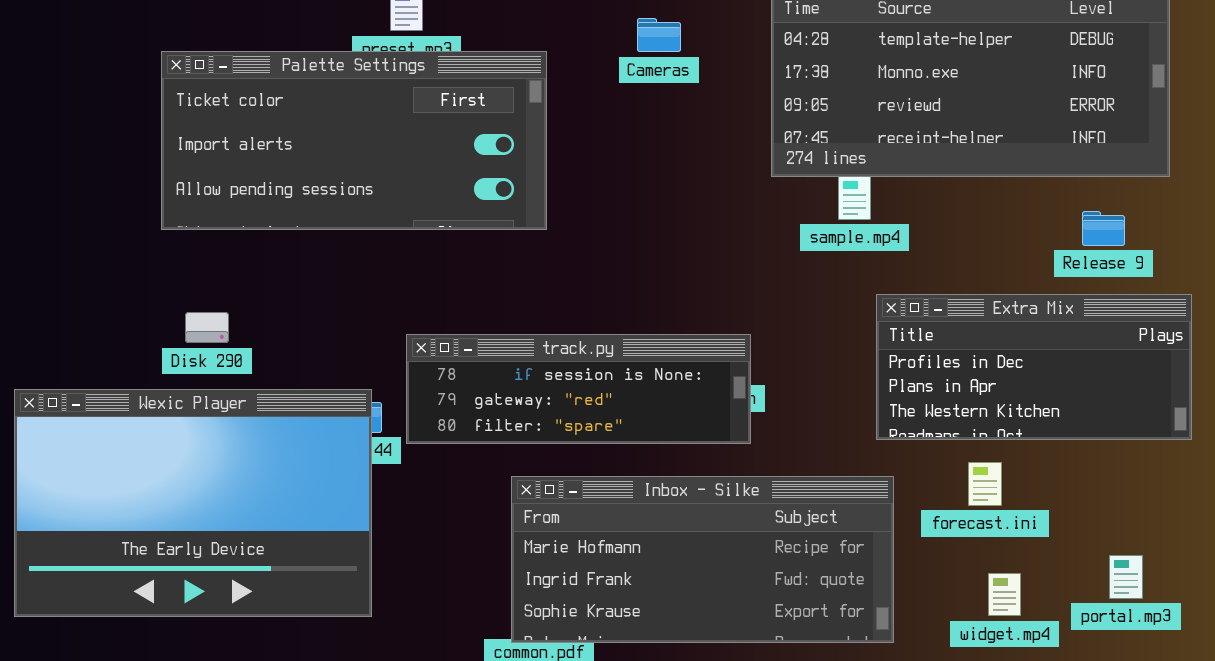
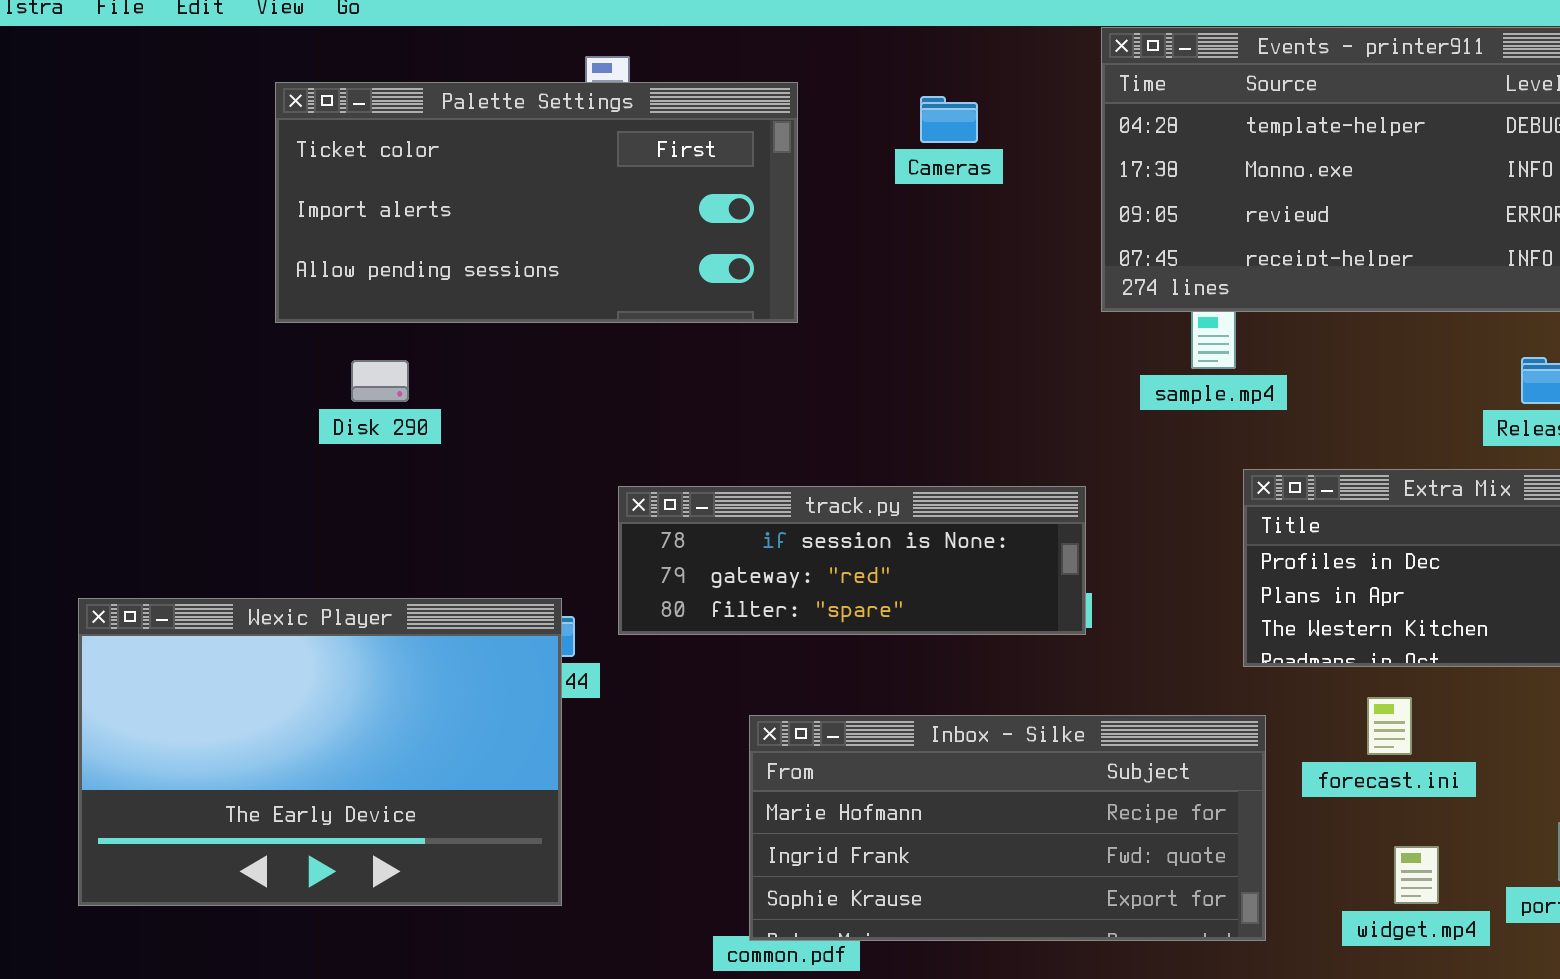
Palette Settings: [161,51,547,230] -> [275,82,798,323], moved
Disk 290: [185,312,229,343] -> [351,360,409,402], moved
track.py: [406,334,751,444] -> [618,486,1086,635], moved

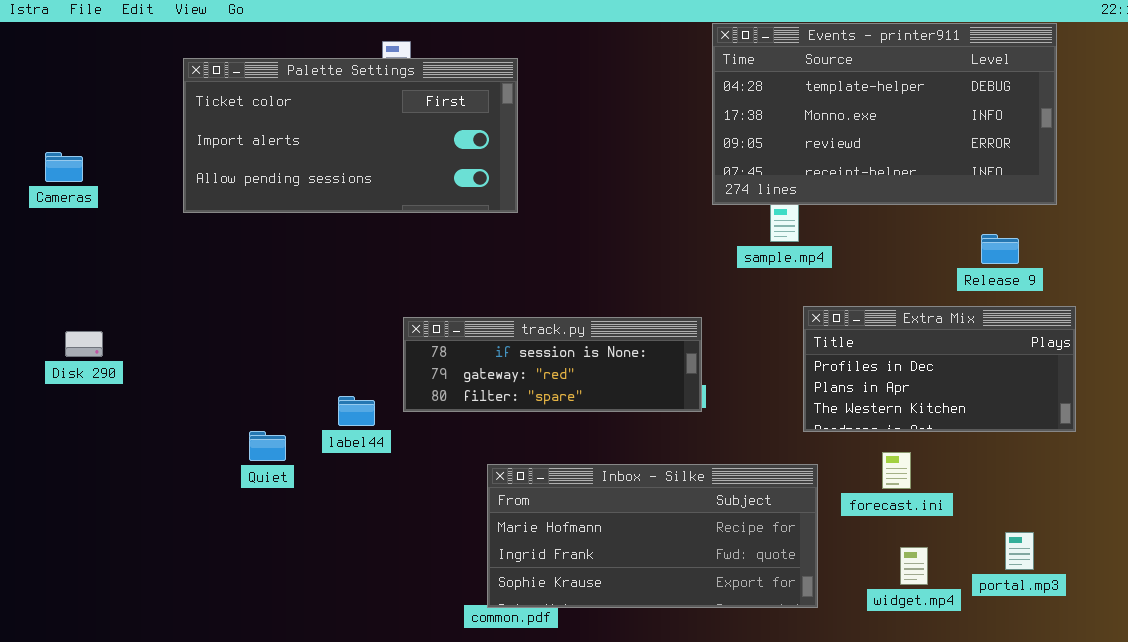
Cameras: [920,96,978,143] -> [45,152,83,182], moved
Disk 290: [351,360,409,402] -> [65,331,103,357], moved
Wexic Player: [78,598,562,906] -> none, closed

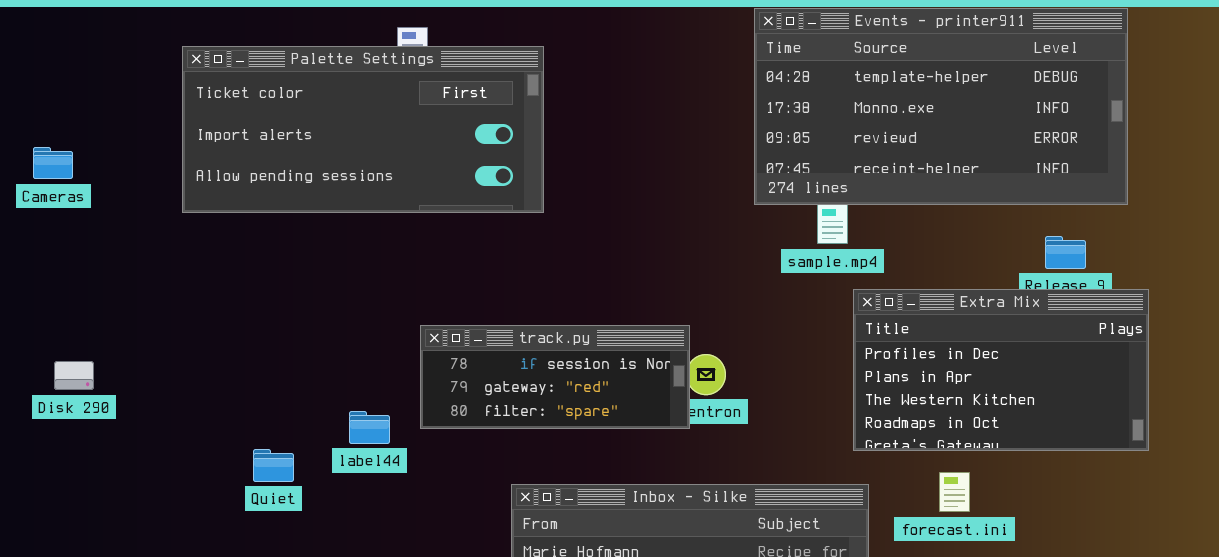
Extra Mix: [803,306,1076,432] -> [853,289,1149,451], resized
track.py: [403,317,702,412] -> [420,325,690,429], resized
Disk 290: [65,331,103,357] -> [54,361,94,390], moved

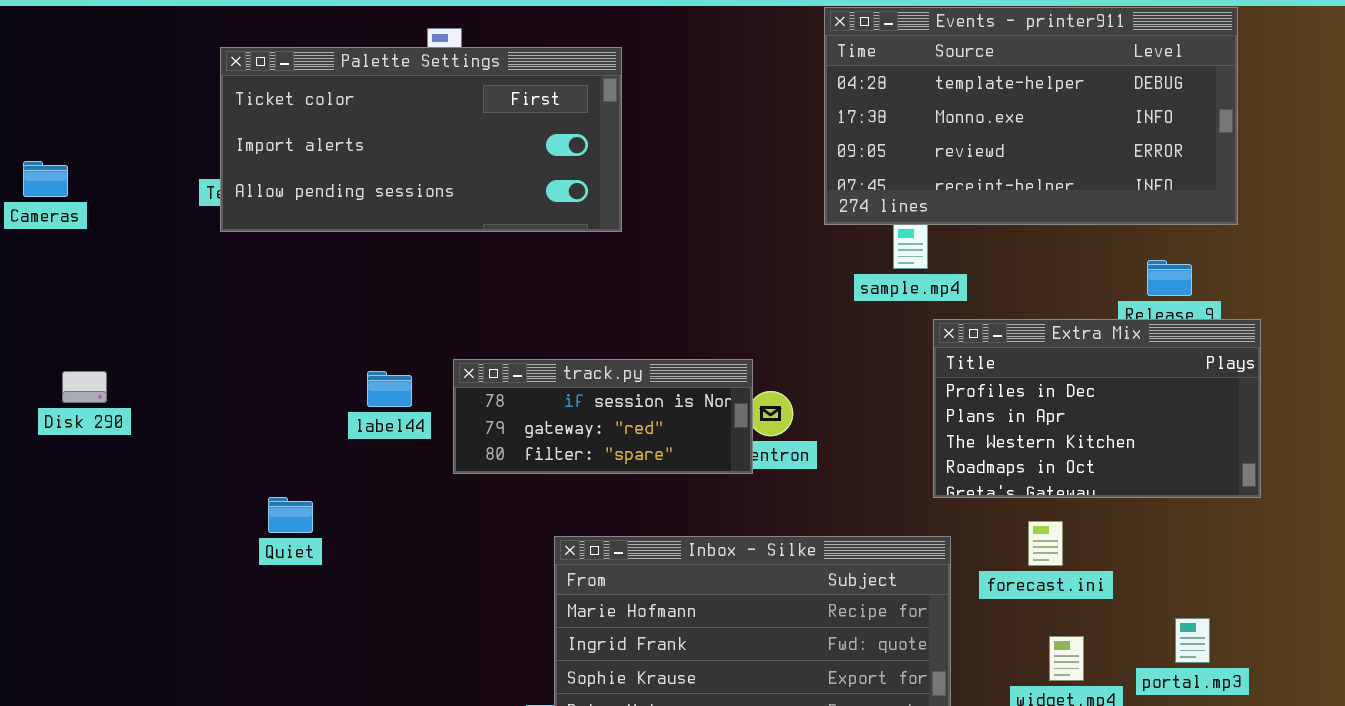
Palette Settings: [182,46,544,213] -> [220,47,622,232], moved
Disk 290: [54,361,94,390] -> [62,371,107,403], moved
label44: [349,411,390,444] -> [367,371,412,407], moved

